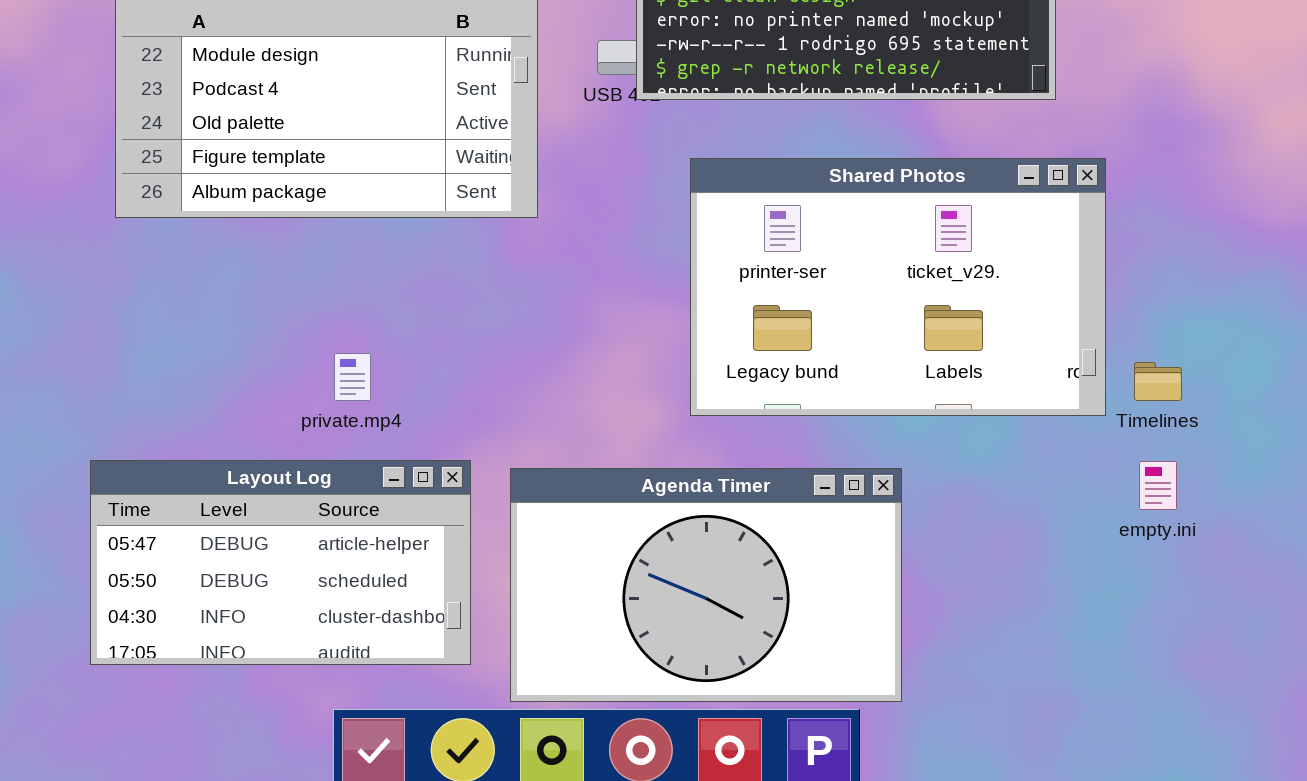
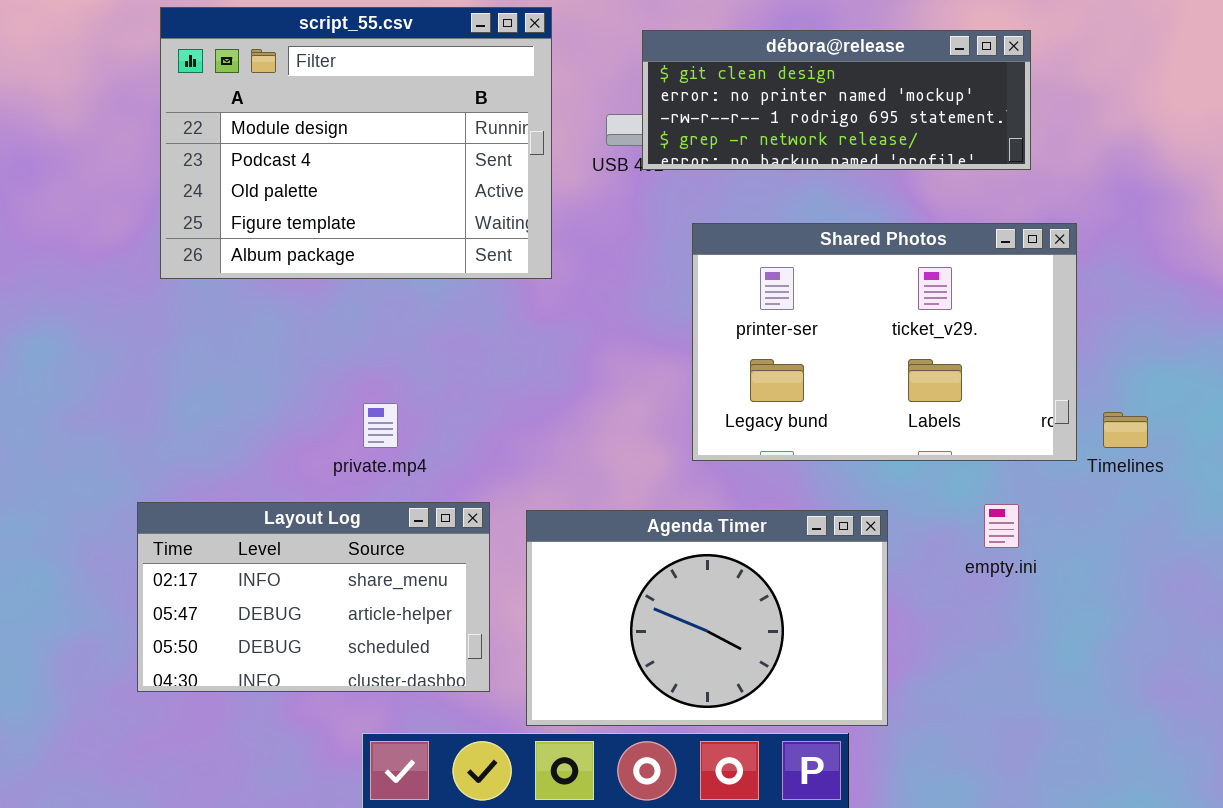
Layout Log: [90,460,471,665] -> [137,502,490,692], scrolled up 1 row
empty.ini: [1139,461,1177,510] -> [984,504,1019,548], moved

